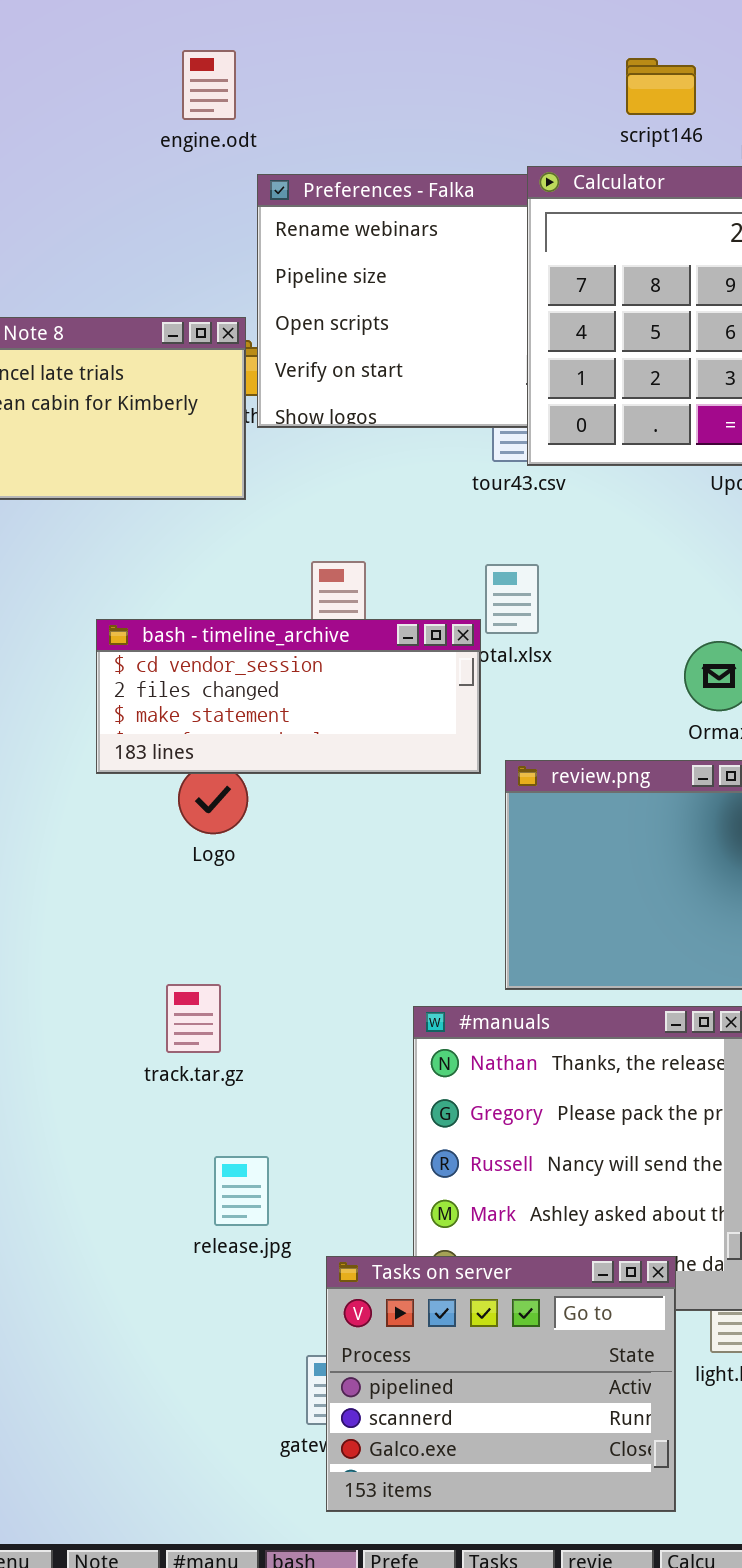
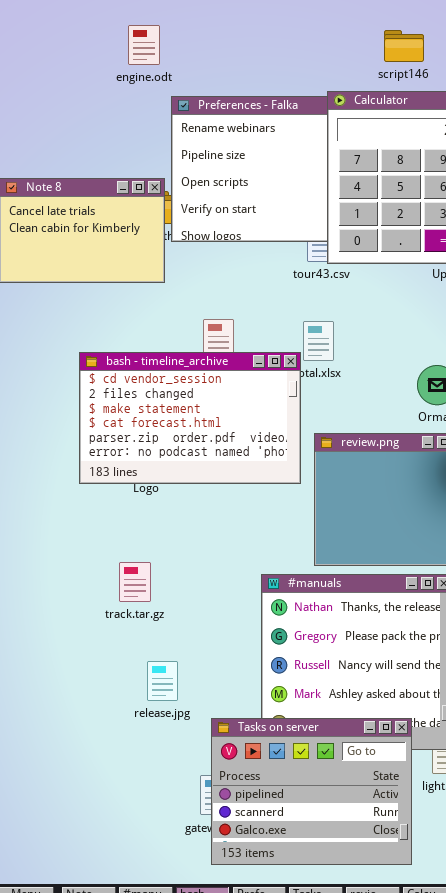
bash - timeline_archive: [96,619,481,774] -> [79,352,301,484], resized

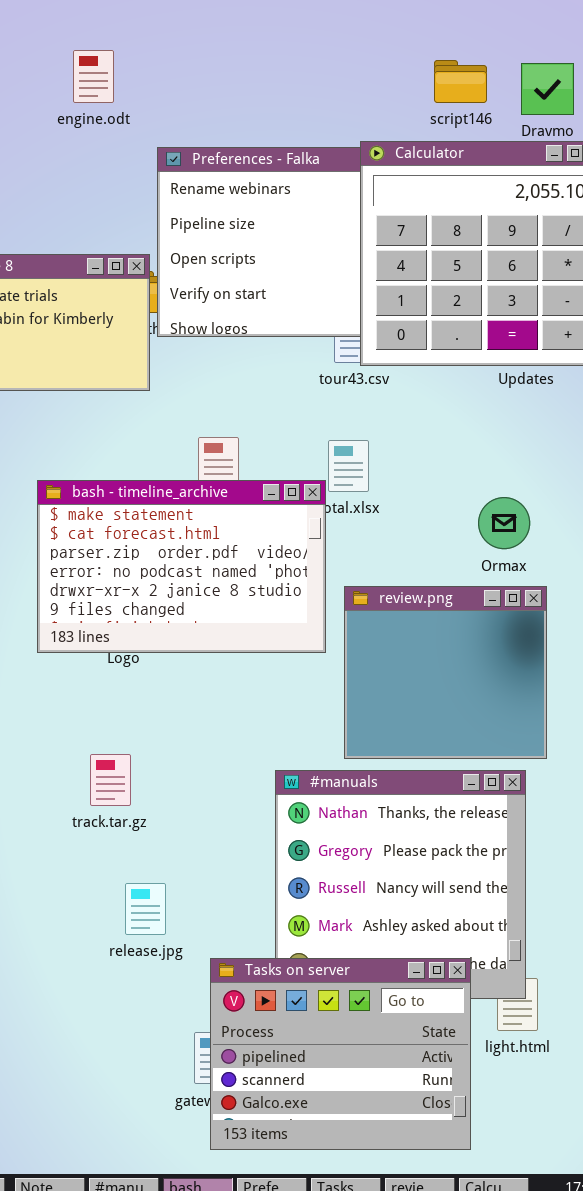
engine.odt: [128,25,160,65] -> [73,50,114,103], moved
bash - timeline_archive: [79,352,301,484] -> [37,480,326,653], scrolled down 2 rows

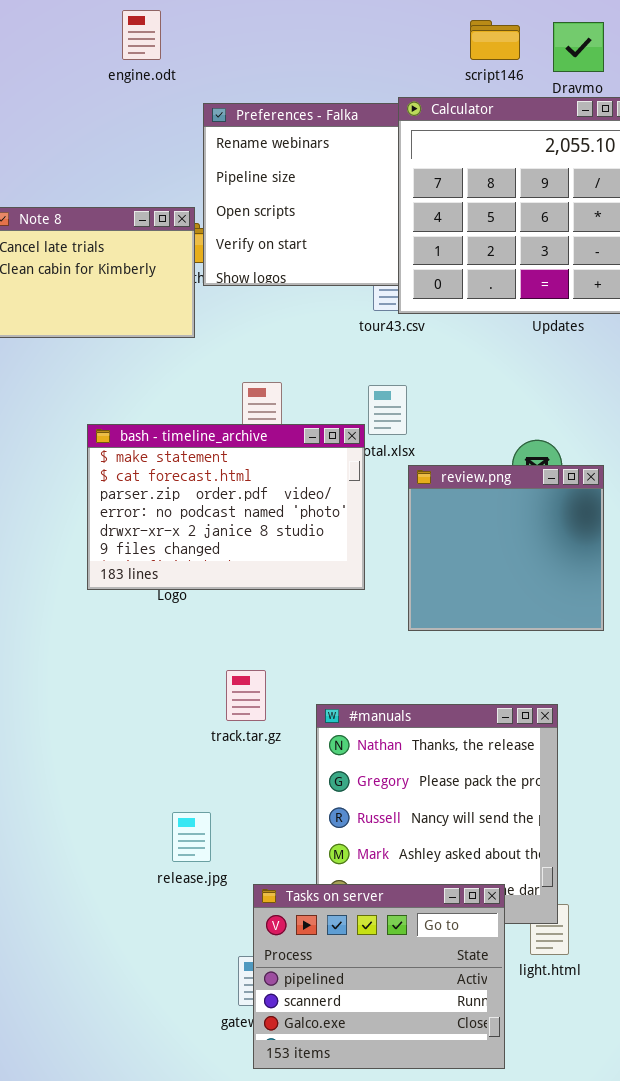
review.png: [344,586,547,759] -> [408,465,604,631], moved
track.tar.gz: [90,754,131,806] -> [226,670,266,721], moved

